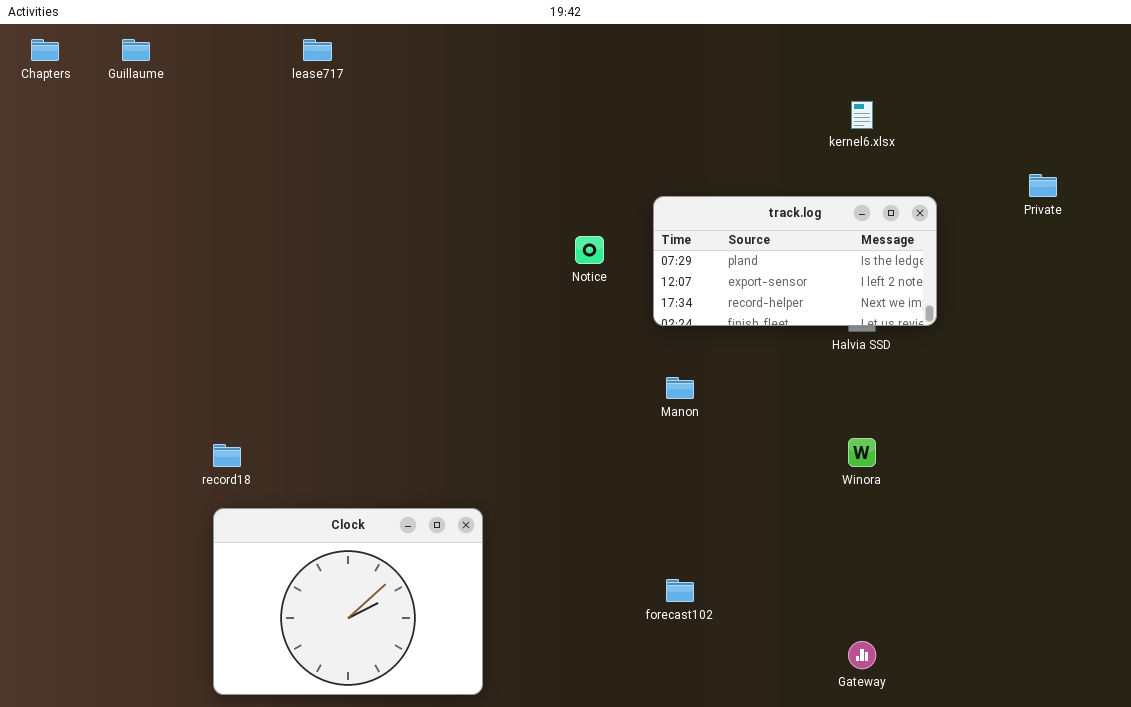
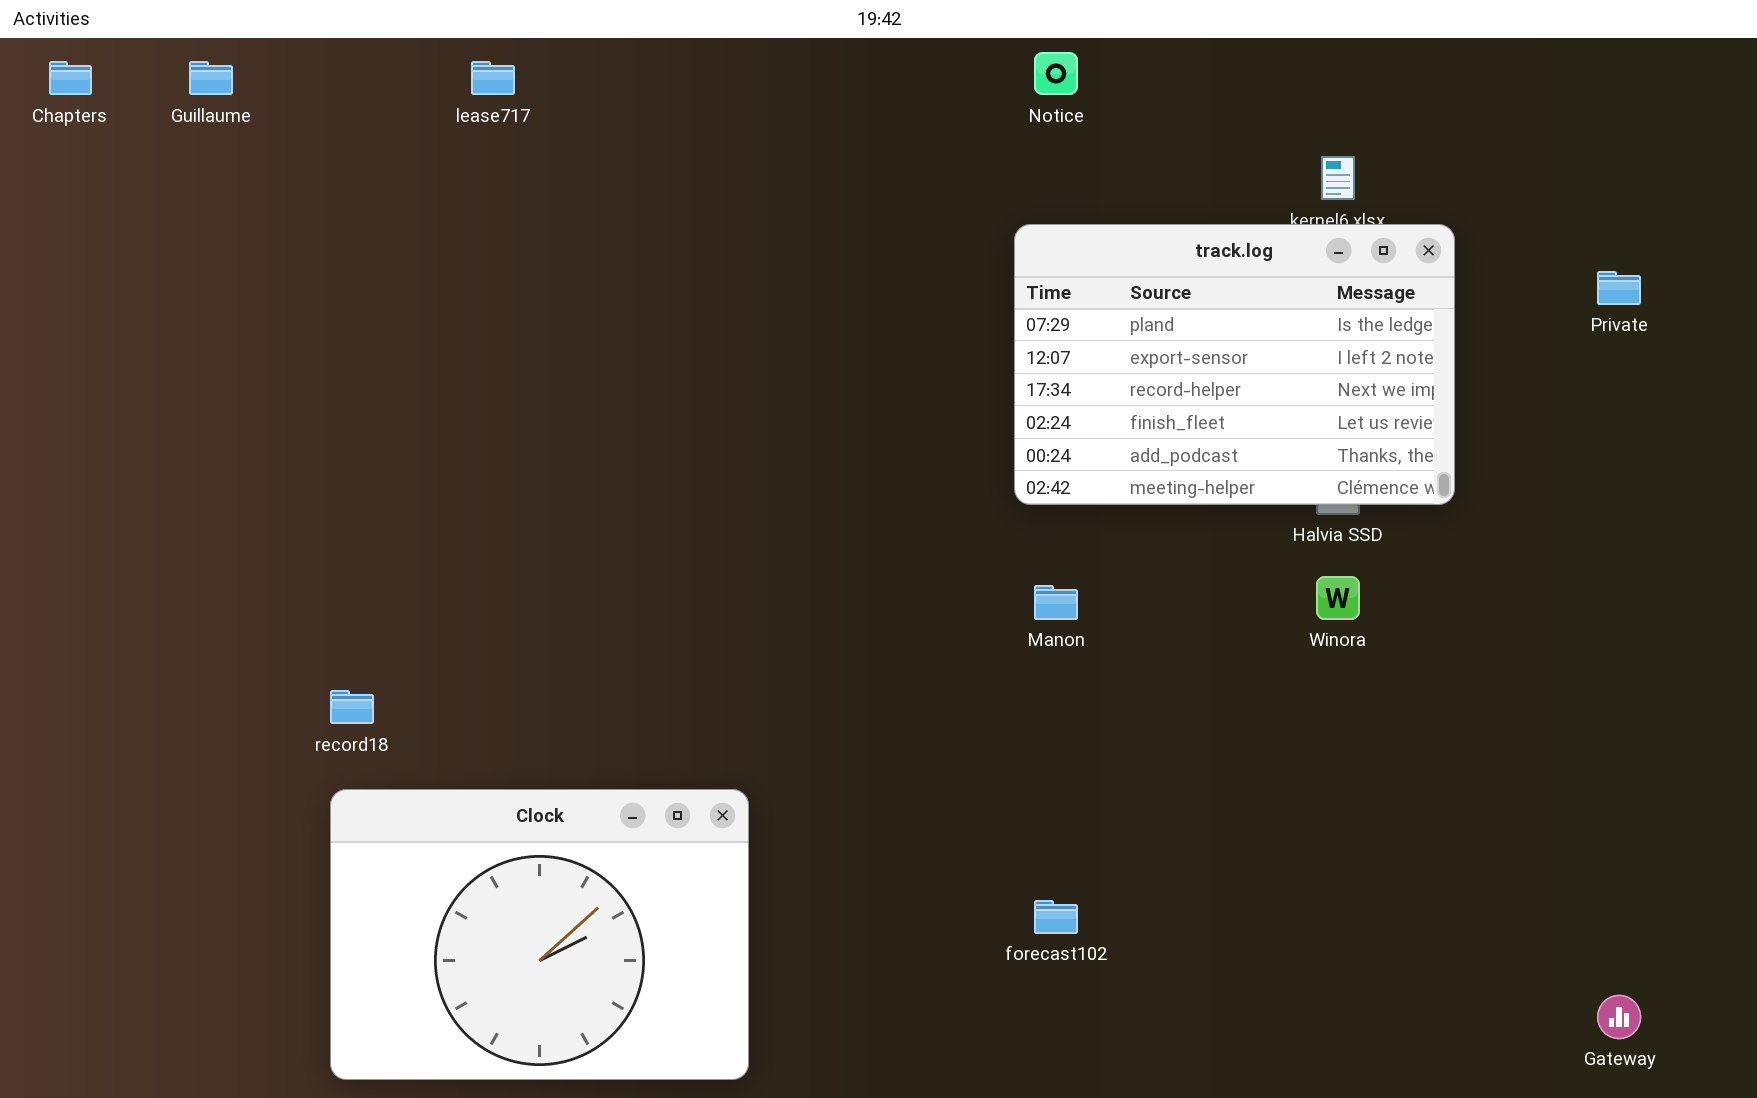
track.log: [653,196,937,326] -> [1014,224,1455,505], resized
Notice: [575,236,604,264] -> [1034,52,1078,95], moved
Winora: [848,438,876,467] -> [1316,576,1360,620], moved
Gateway: [848,641,876,669] -> [1597,995,1641,1039], moved

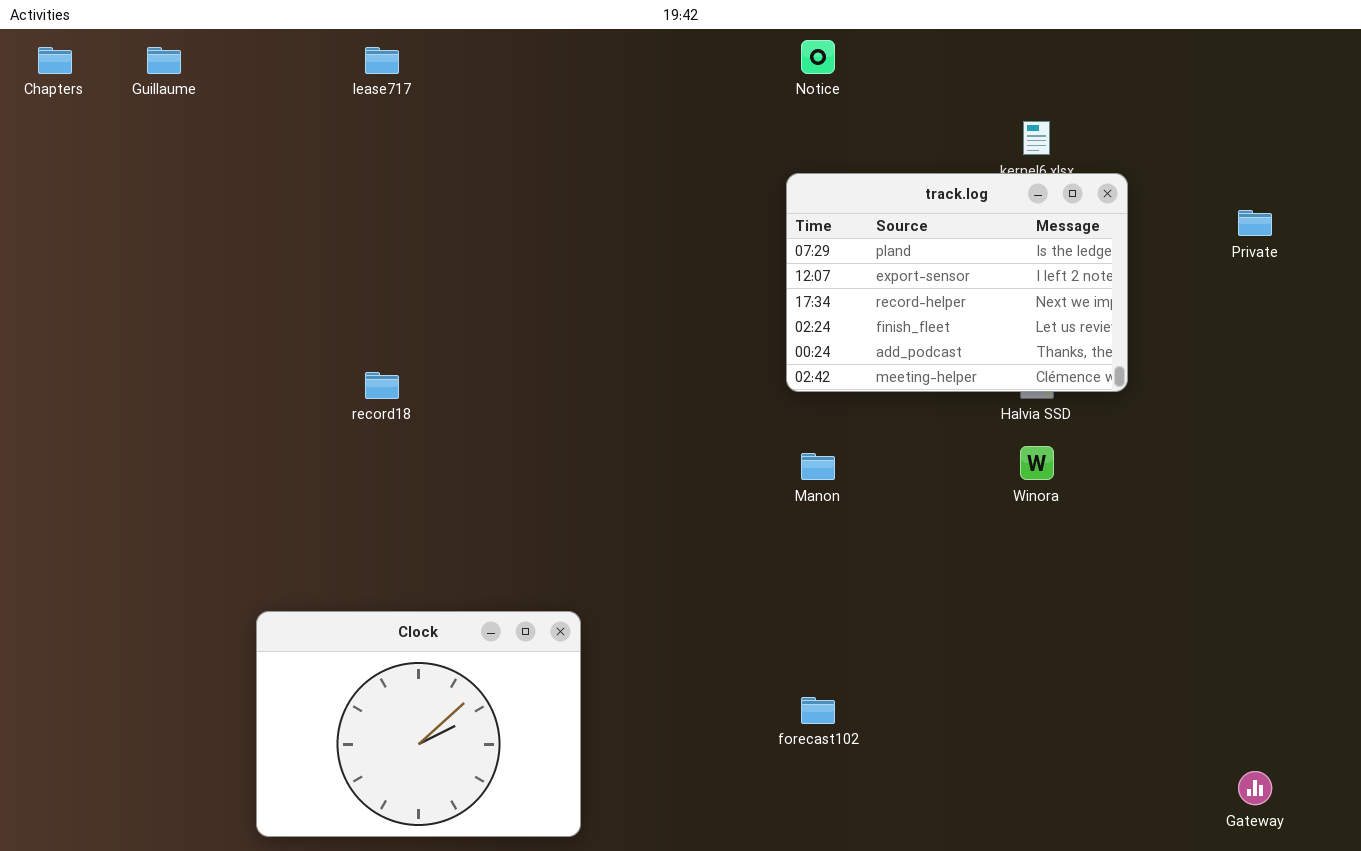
record18: [330,690,374,724] -> [365,372,399,399], moved

